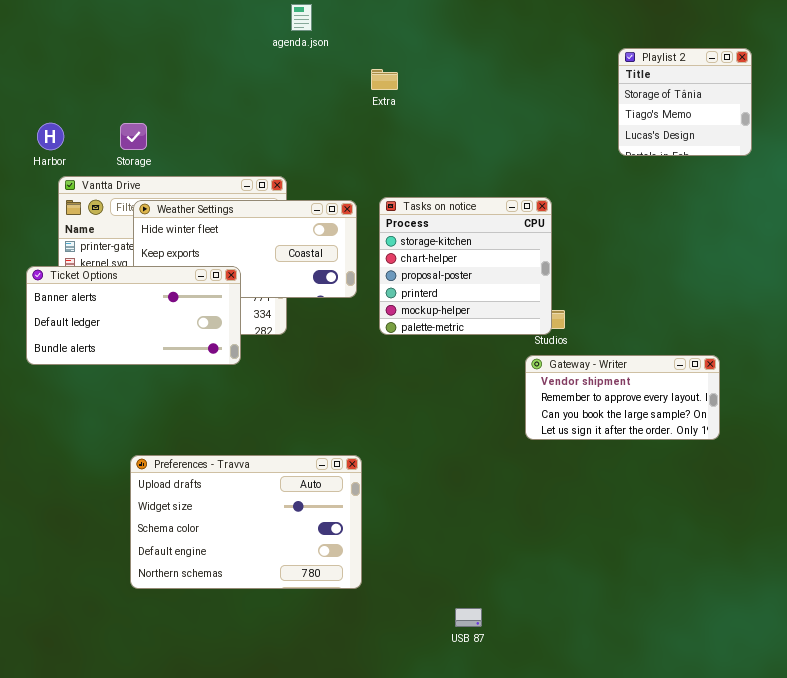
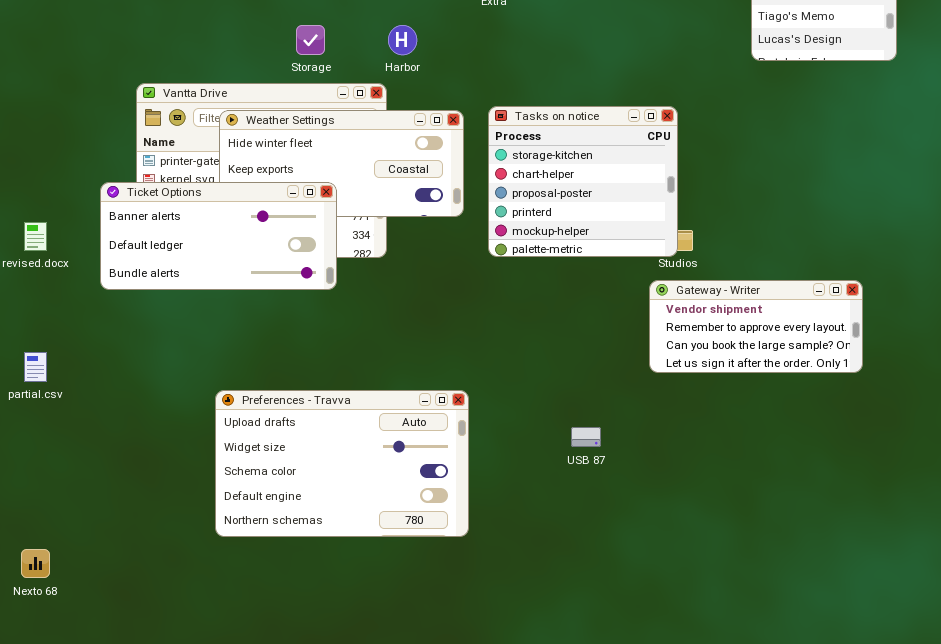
Harbor: [37,123,64,150] -> [388,25,417,55], moved
Storage: [120,123,147,150] -> [296,25,325,55], moved
USB 87: [455,608,482,627] -> [571,427,601,447], moved

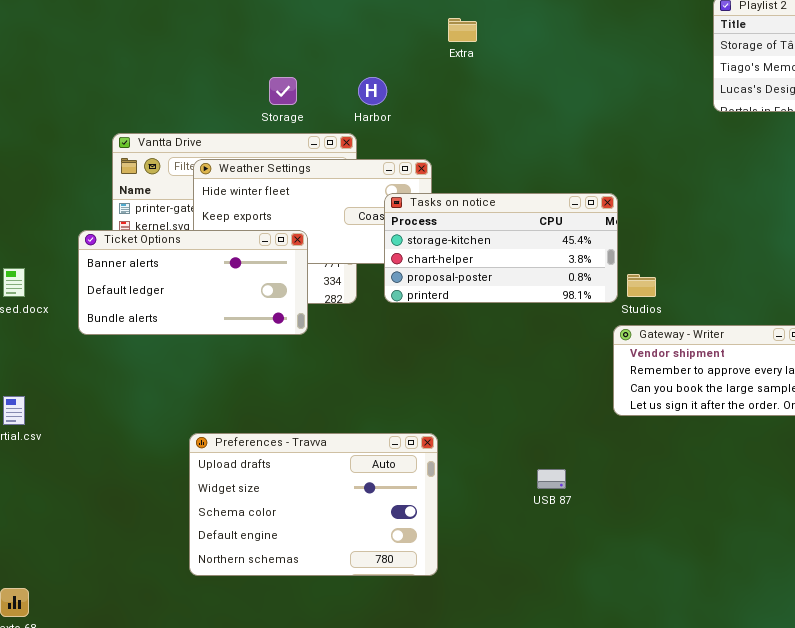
Tasks on notice: [488,106,678,257] -> [384,193,618,303], moved, resized

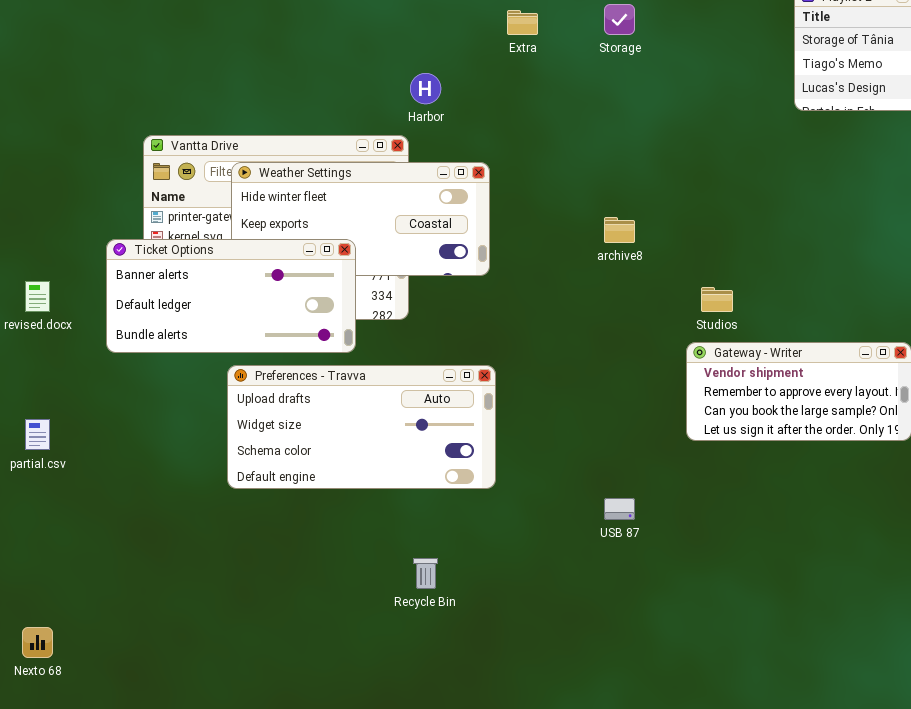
Storage: [269,77,297,105] -> [604,4,635,35], moved
Tasks on notice: [384,193,618,303] -> none, closed
Preferences - Travva: [189,433,438,576] -> [227,365,496,489], moved, resized

